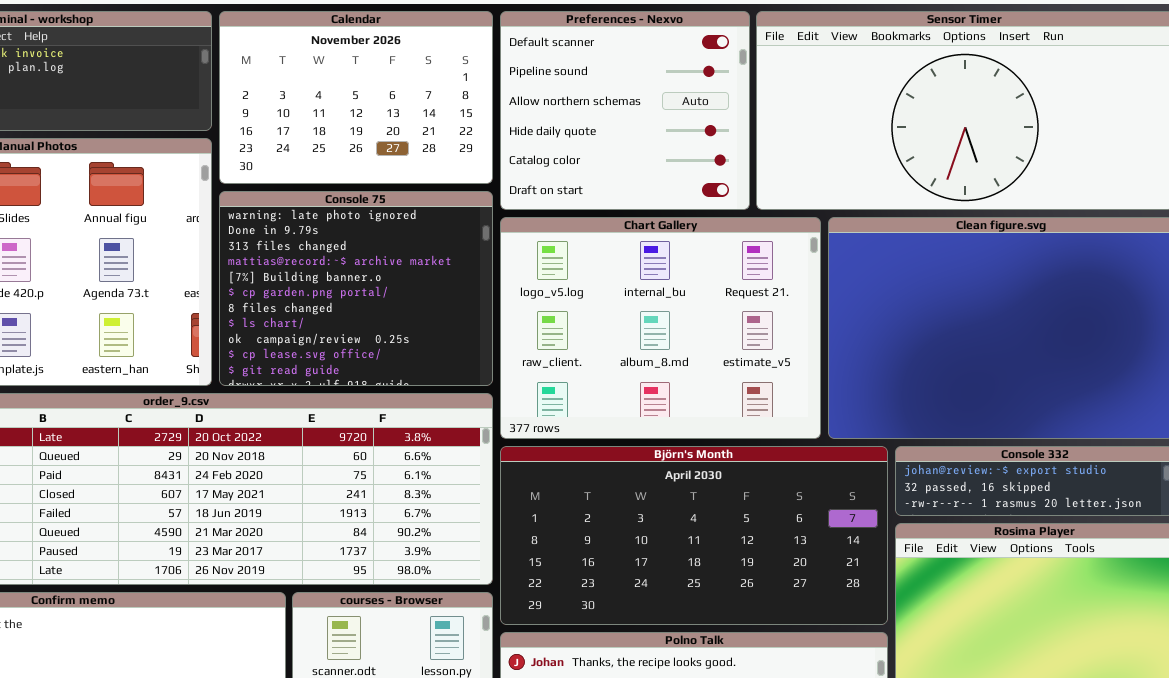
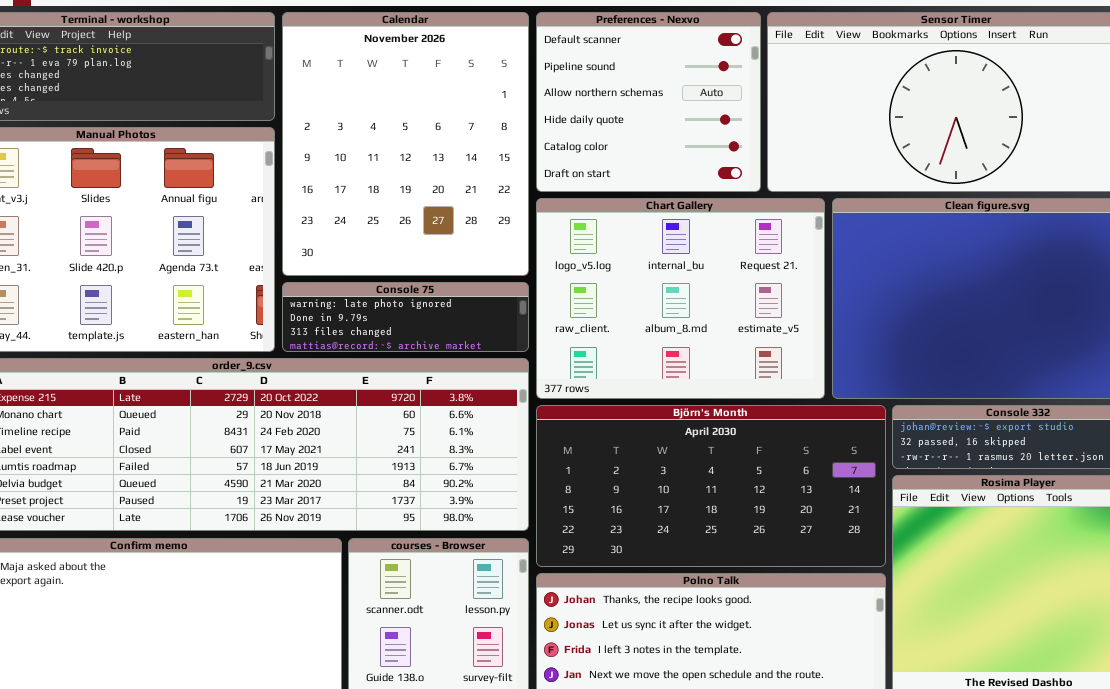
Calendar: [219,11,493,184] -> [282,12,529,276], resized
Console 75: [219,191,493,386] -> [282,282,529,352], resized

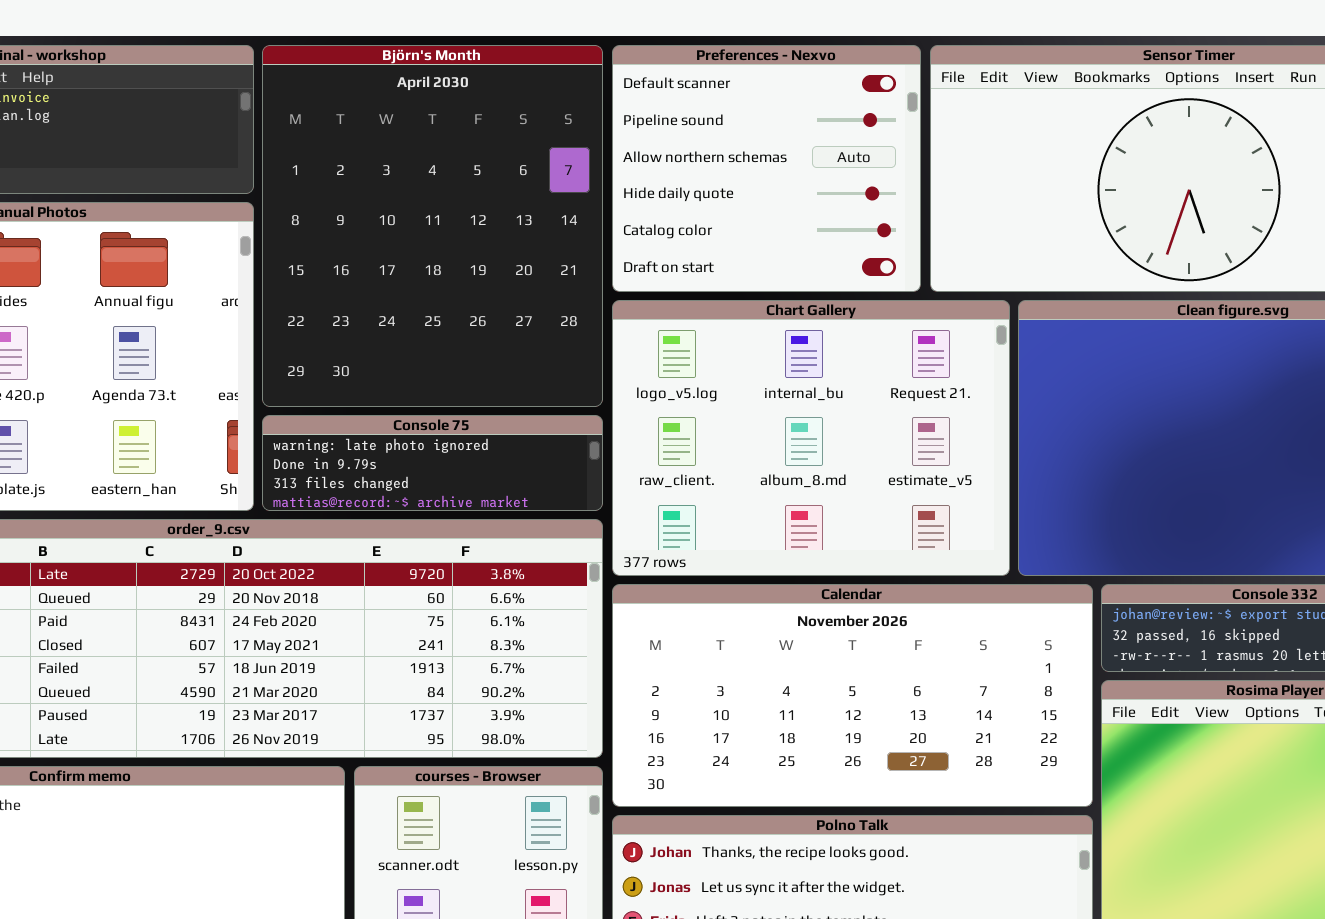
Calendar: [282,12,529,276] -> [612,584,1093,807], moved, resized
Björn's Month: [536,405,886,567] -> [262,45,603,407], moved, resized

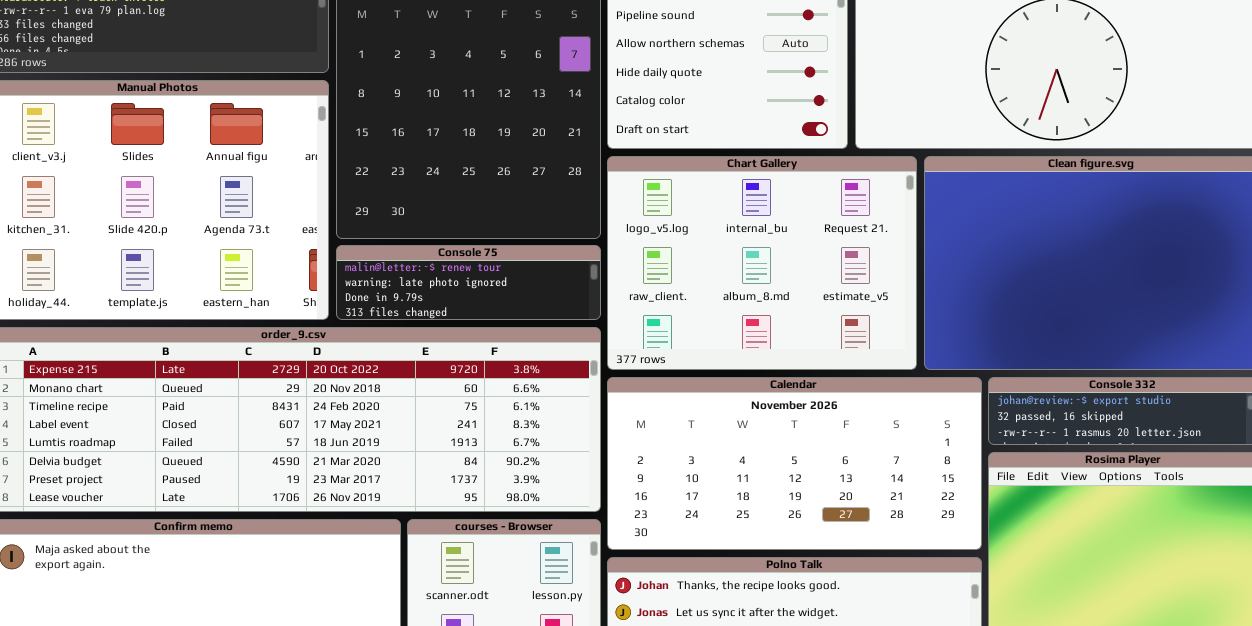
Console 75: [262,415,603,511] -> [336,245,601,320], scrolled up 1 row

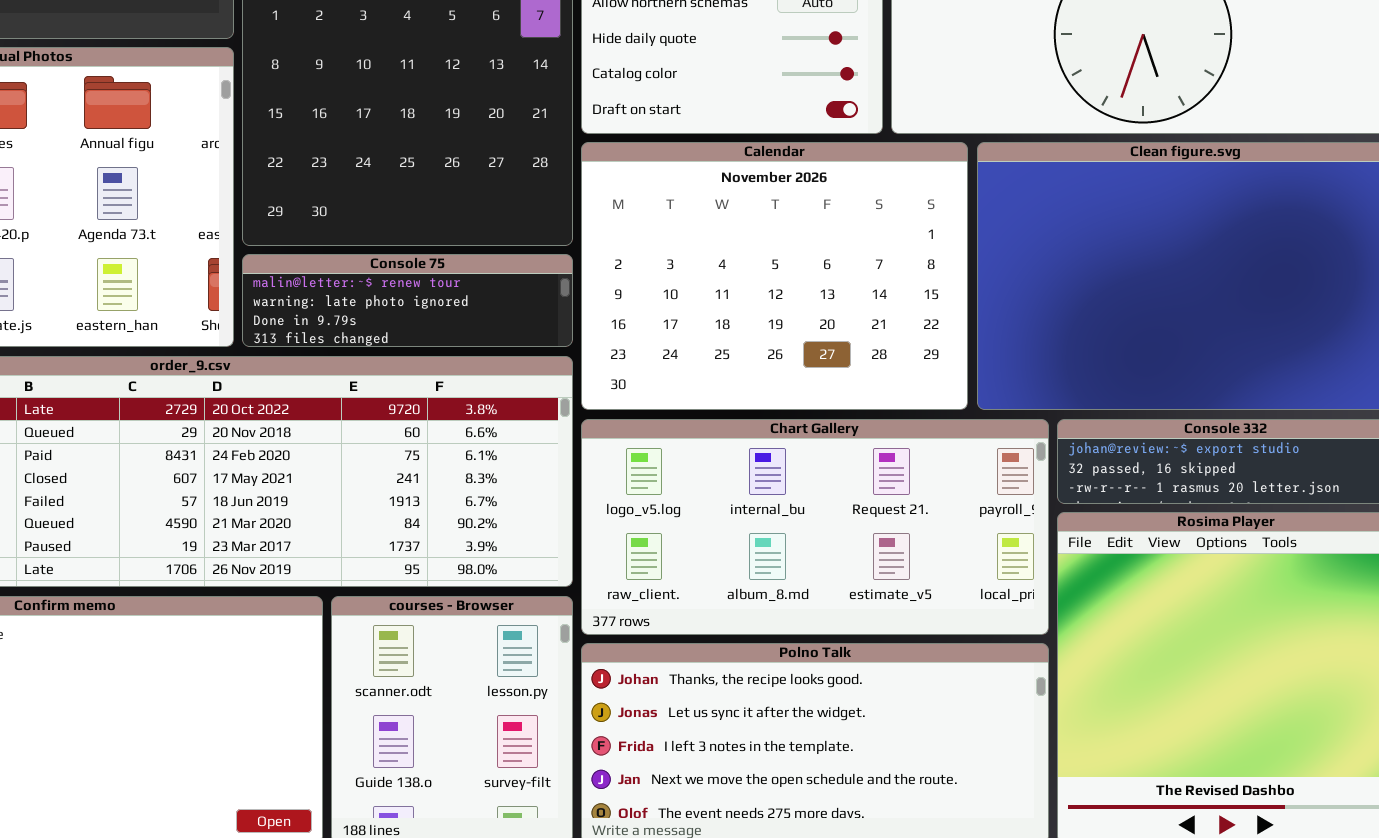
Chart Gallery: [607,156,917,370] -> [581,419,1049,635], moved, resized
Calendar: [607,377,982,550] -> [581,142,968,410], moved, resized

